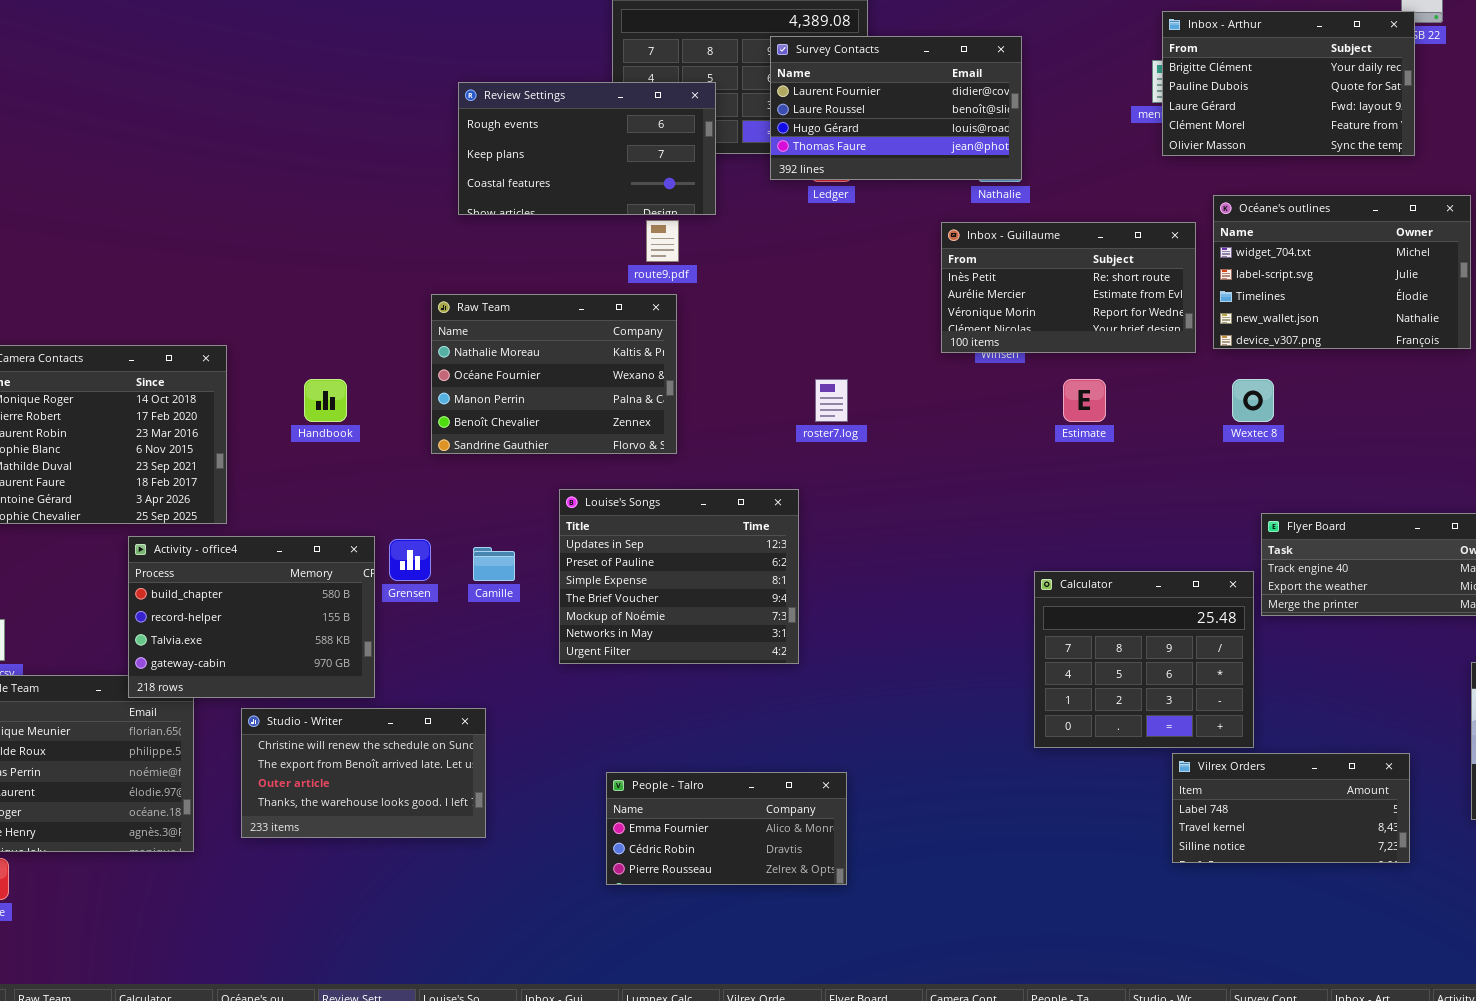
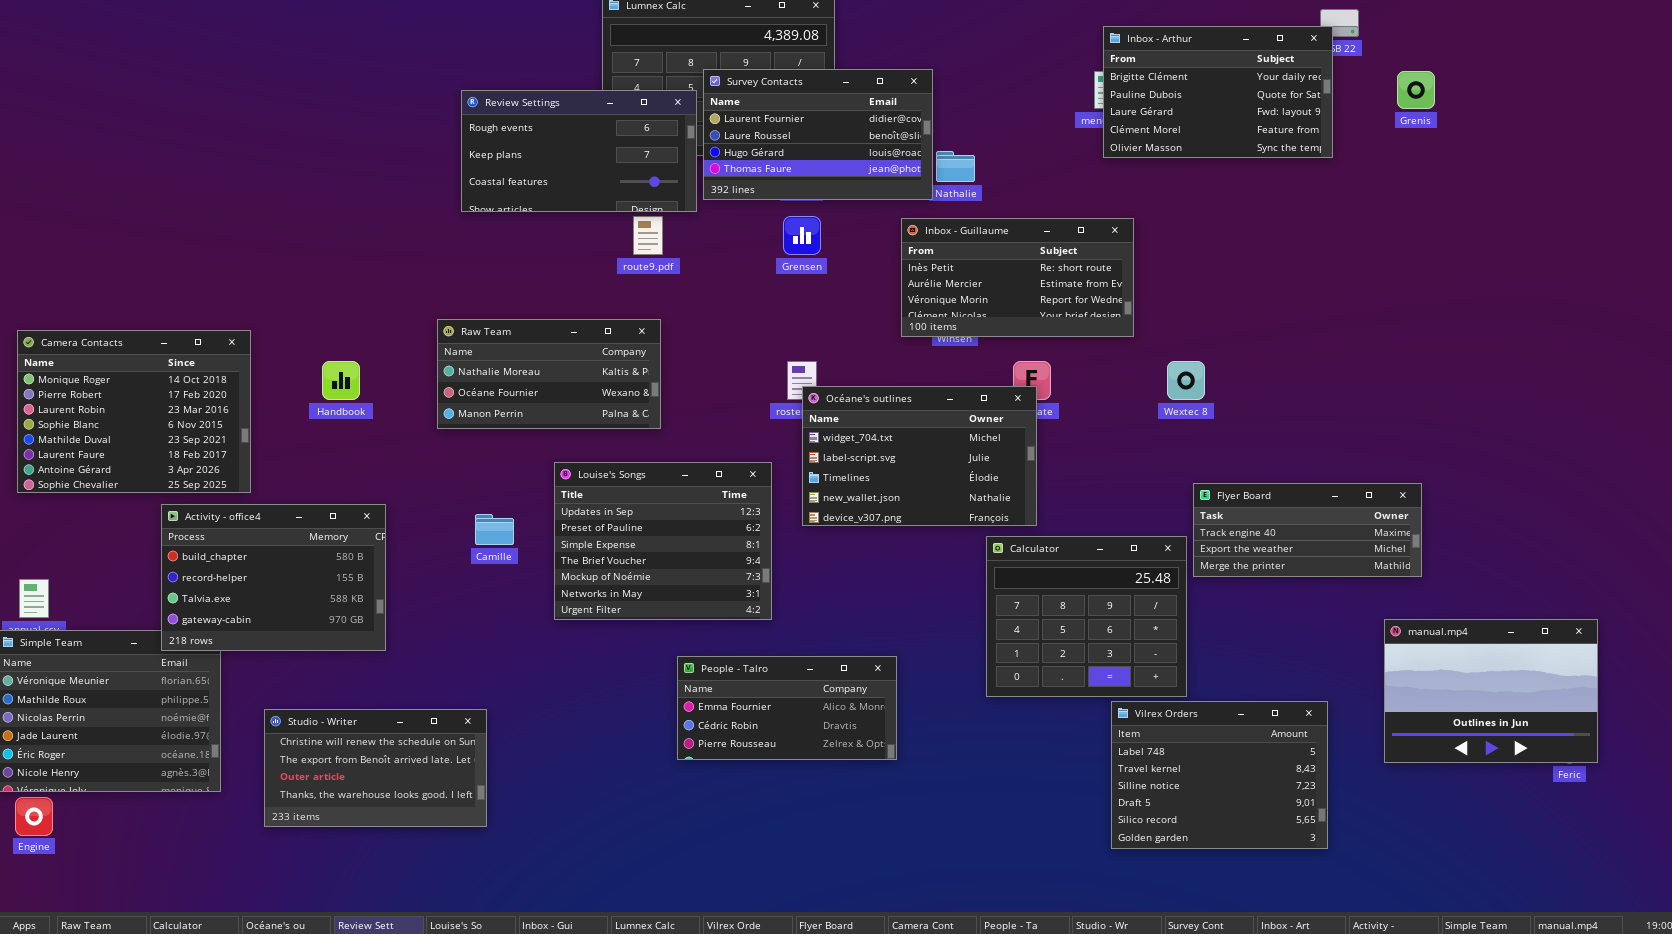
Survey Contacts: [770,36,1022,180] -> [703,69,933,200], moved
Océane's outlines: [1213,195,1471,349] -> [802,386,1037,526], moved
Raw Team: [431,294,677,454] -> [437,319,661,429], resized
Grensen: [389,539,431,581] -> [783,216,821,255], moved
Studio - Writer: [241,708,486,838] -> [264,709,487,827], moved
Vilrex Orders: [1172,753,1410,863] -> [1111,701,1328,849], resized
People - Talro: [606,772,847,885] -> [677,656,897,760], moved

